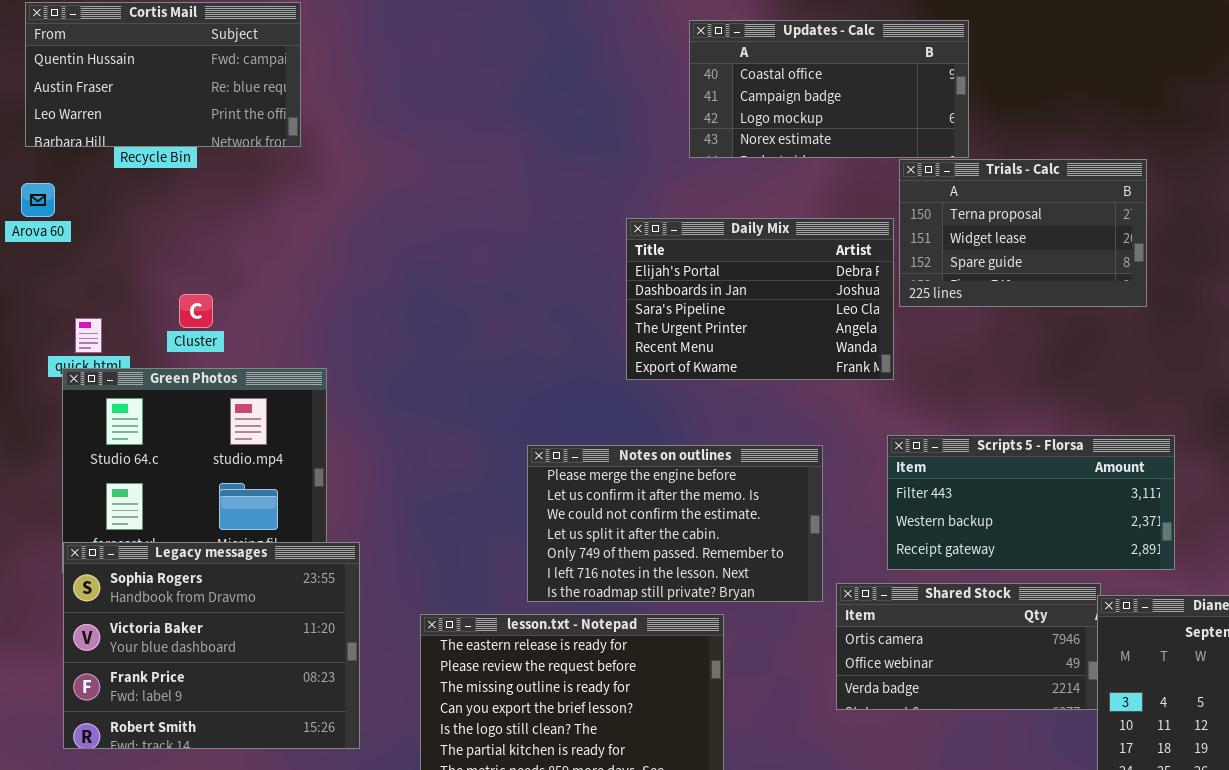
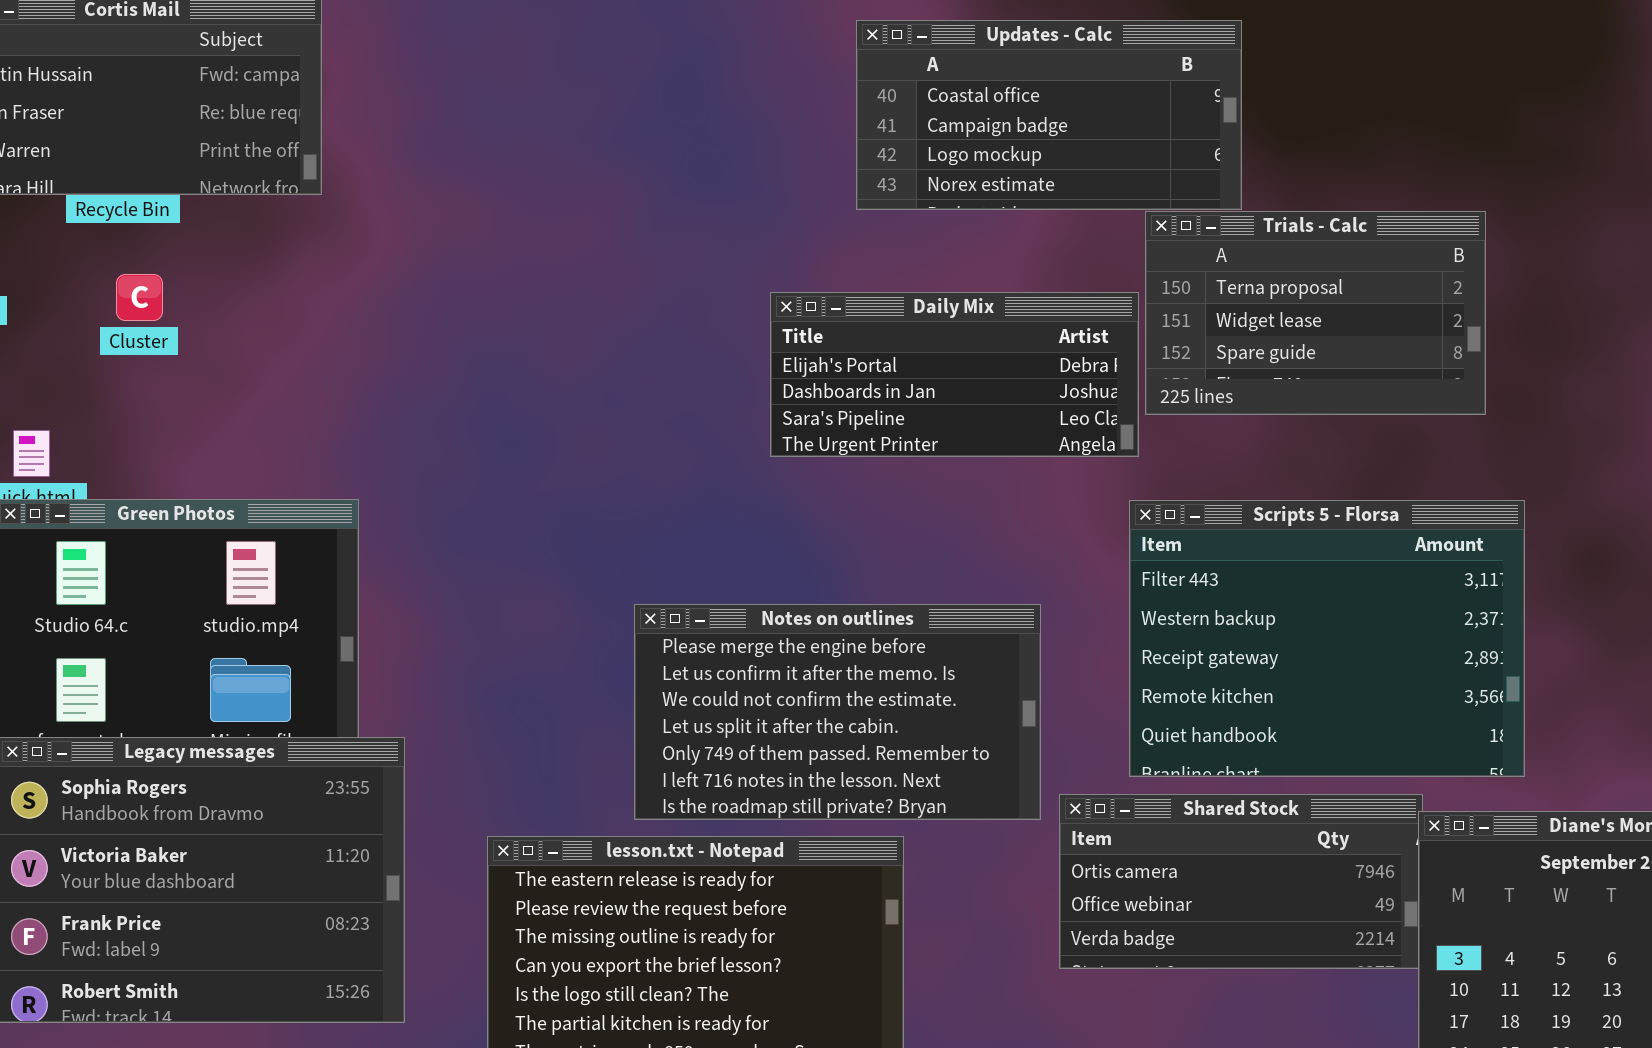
Daily Mix: [626,218,894,380] -> [770,292,1139,457], resized
Cluster: [179,294,213,328] -> [116,274,163,321], moved
Scripts 5 - Florsa: [887,435,1175,570] -> [1129,500,1525,777], resized

